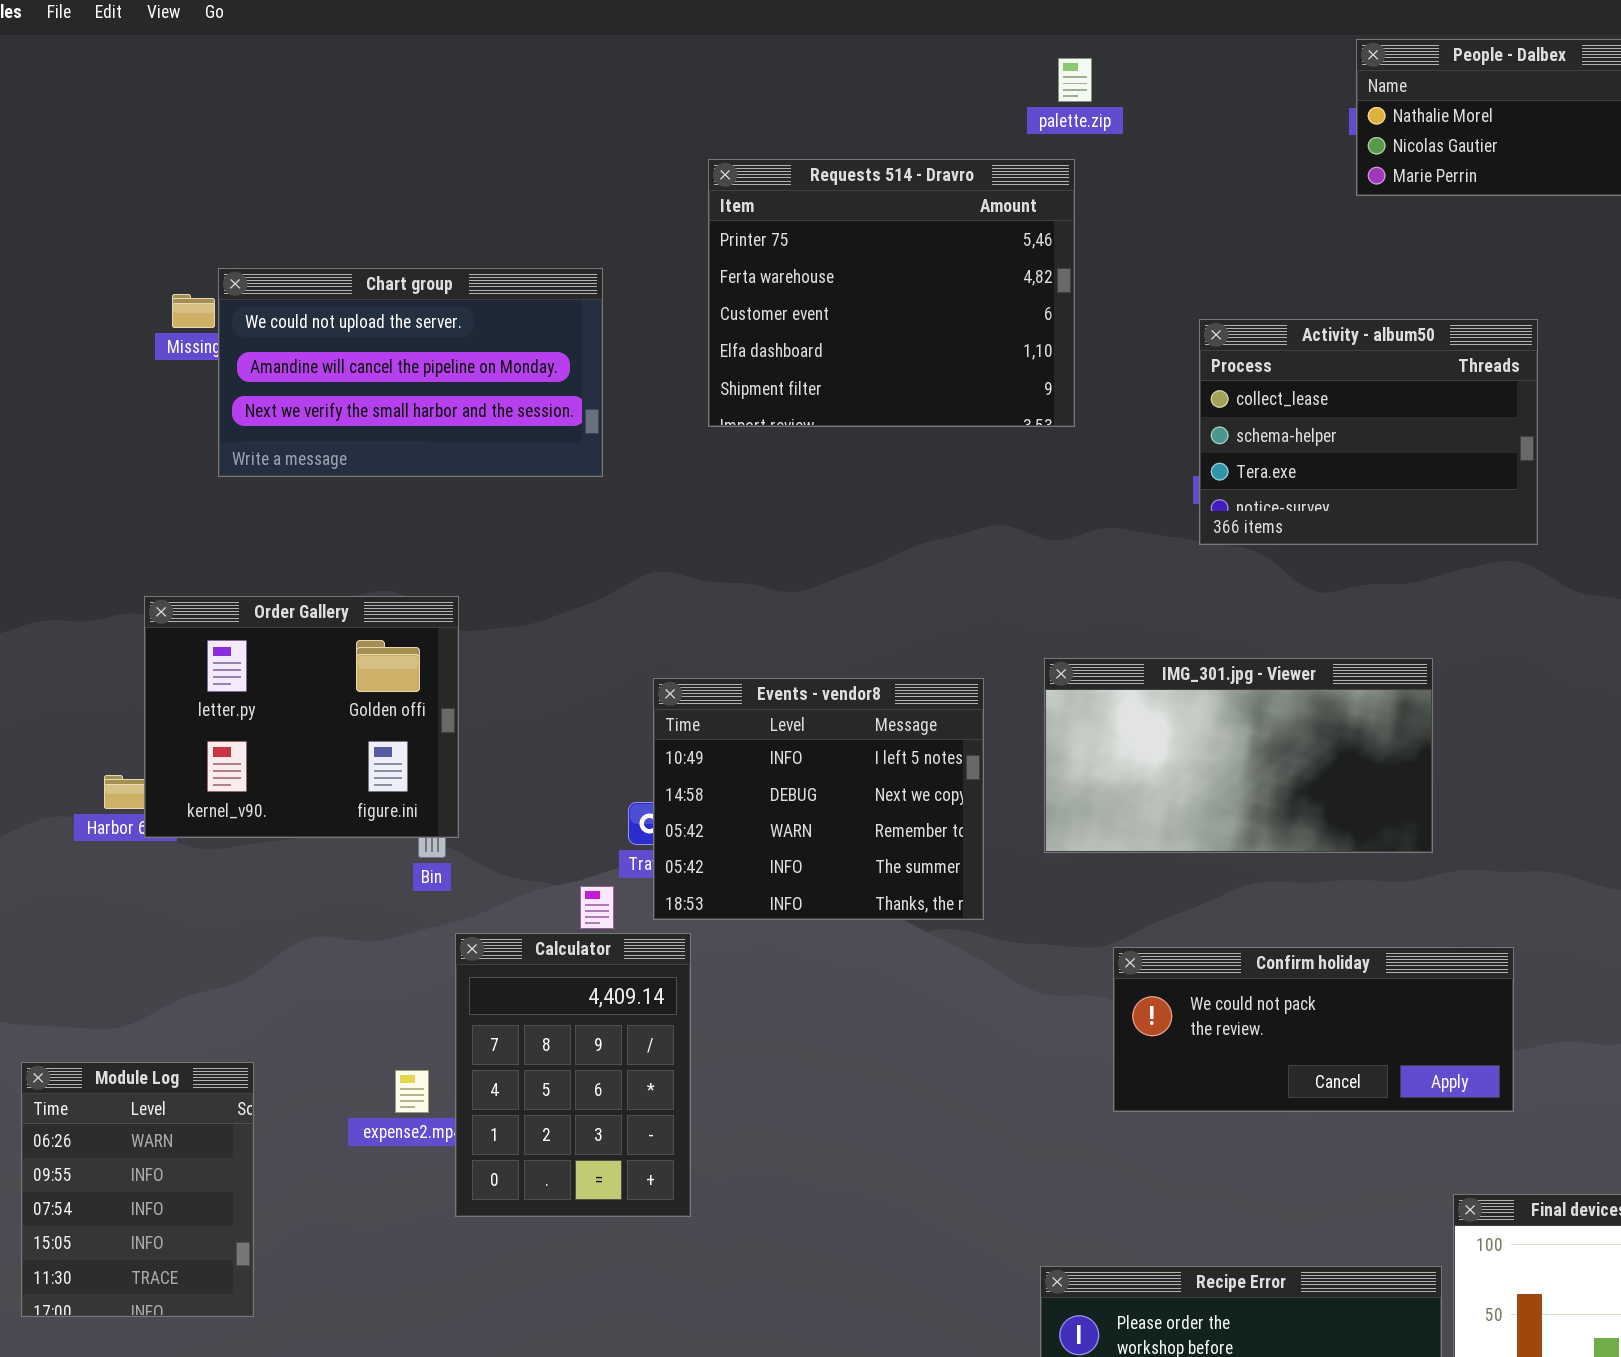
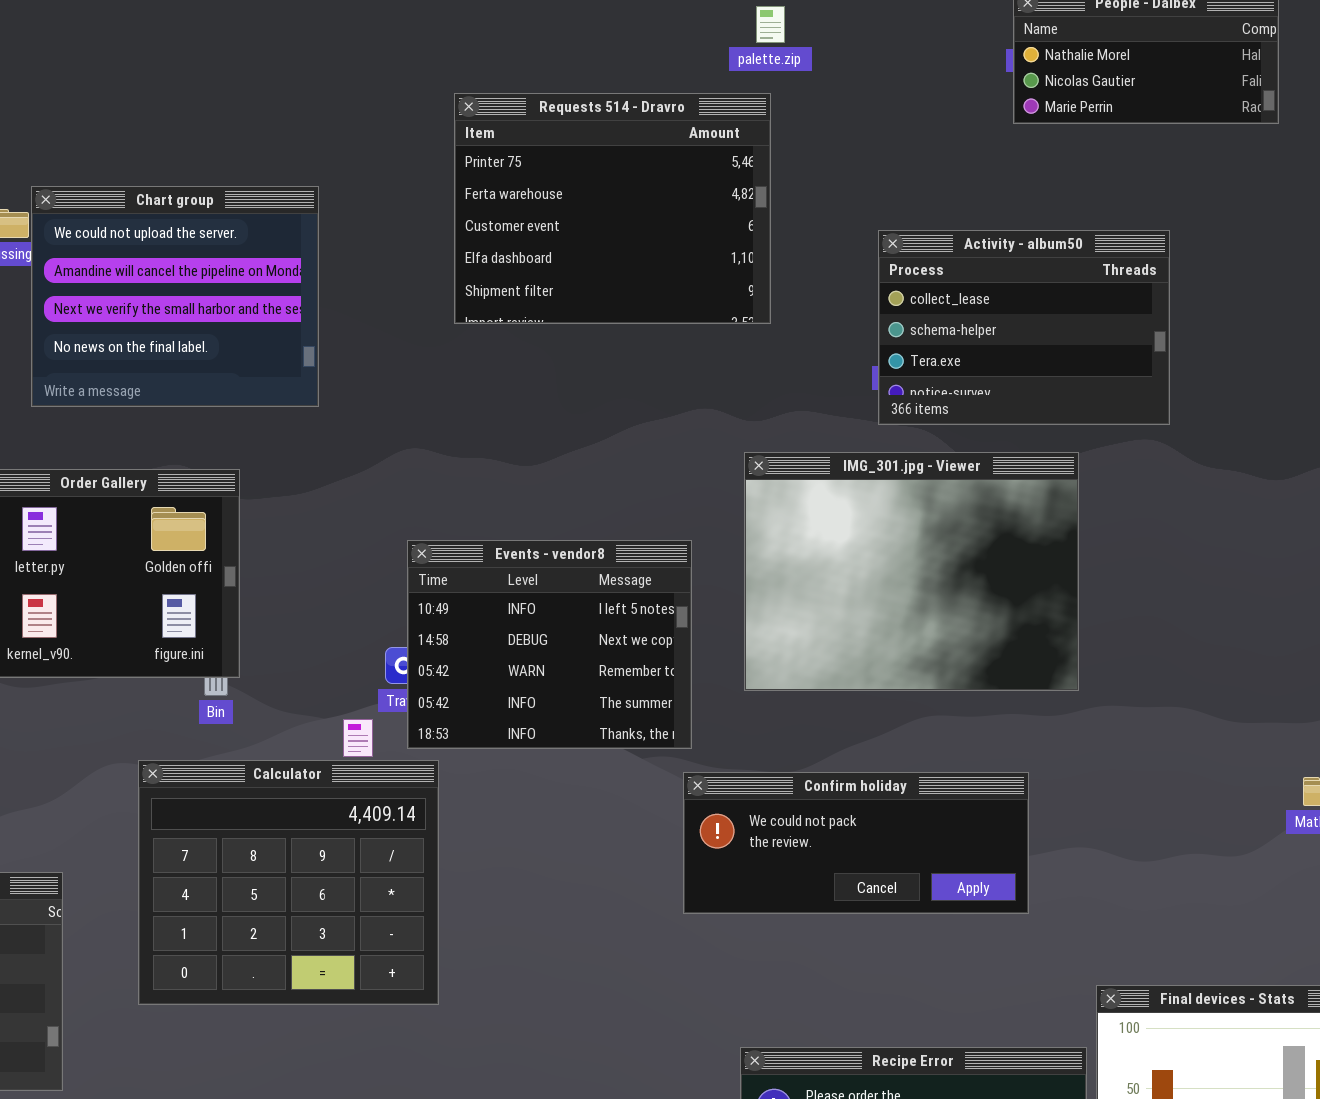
Chart group: [218,268,603,477] -> [31,186,319,407], resized
IMG_301.jpg - Viewer: [1044,658,1433,853] -> [744,452,1079,691], resized
Calculator: [455,933,691,1217] -> [138,760,439,1005], resized
Confirm holiday: [1113,947,1514,1112] -> [683,772,1029,914], moved

